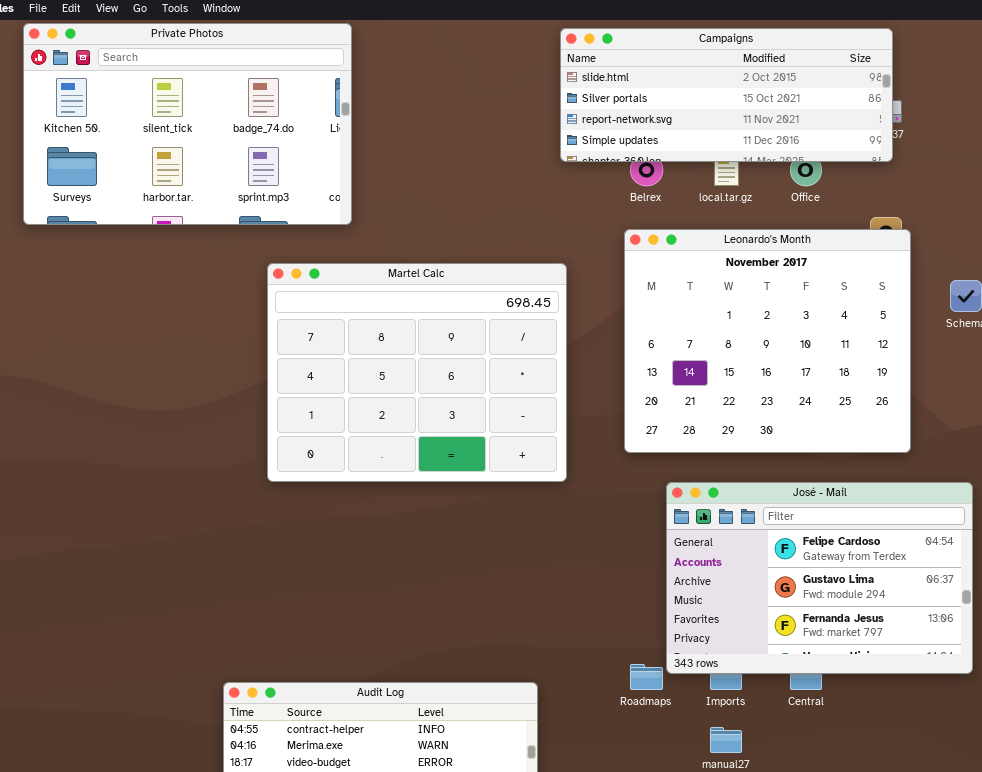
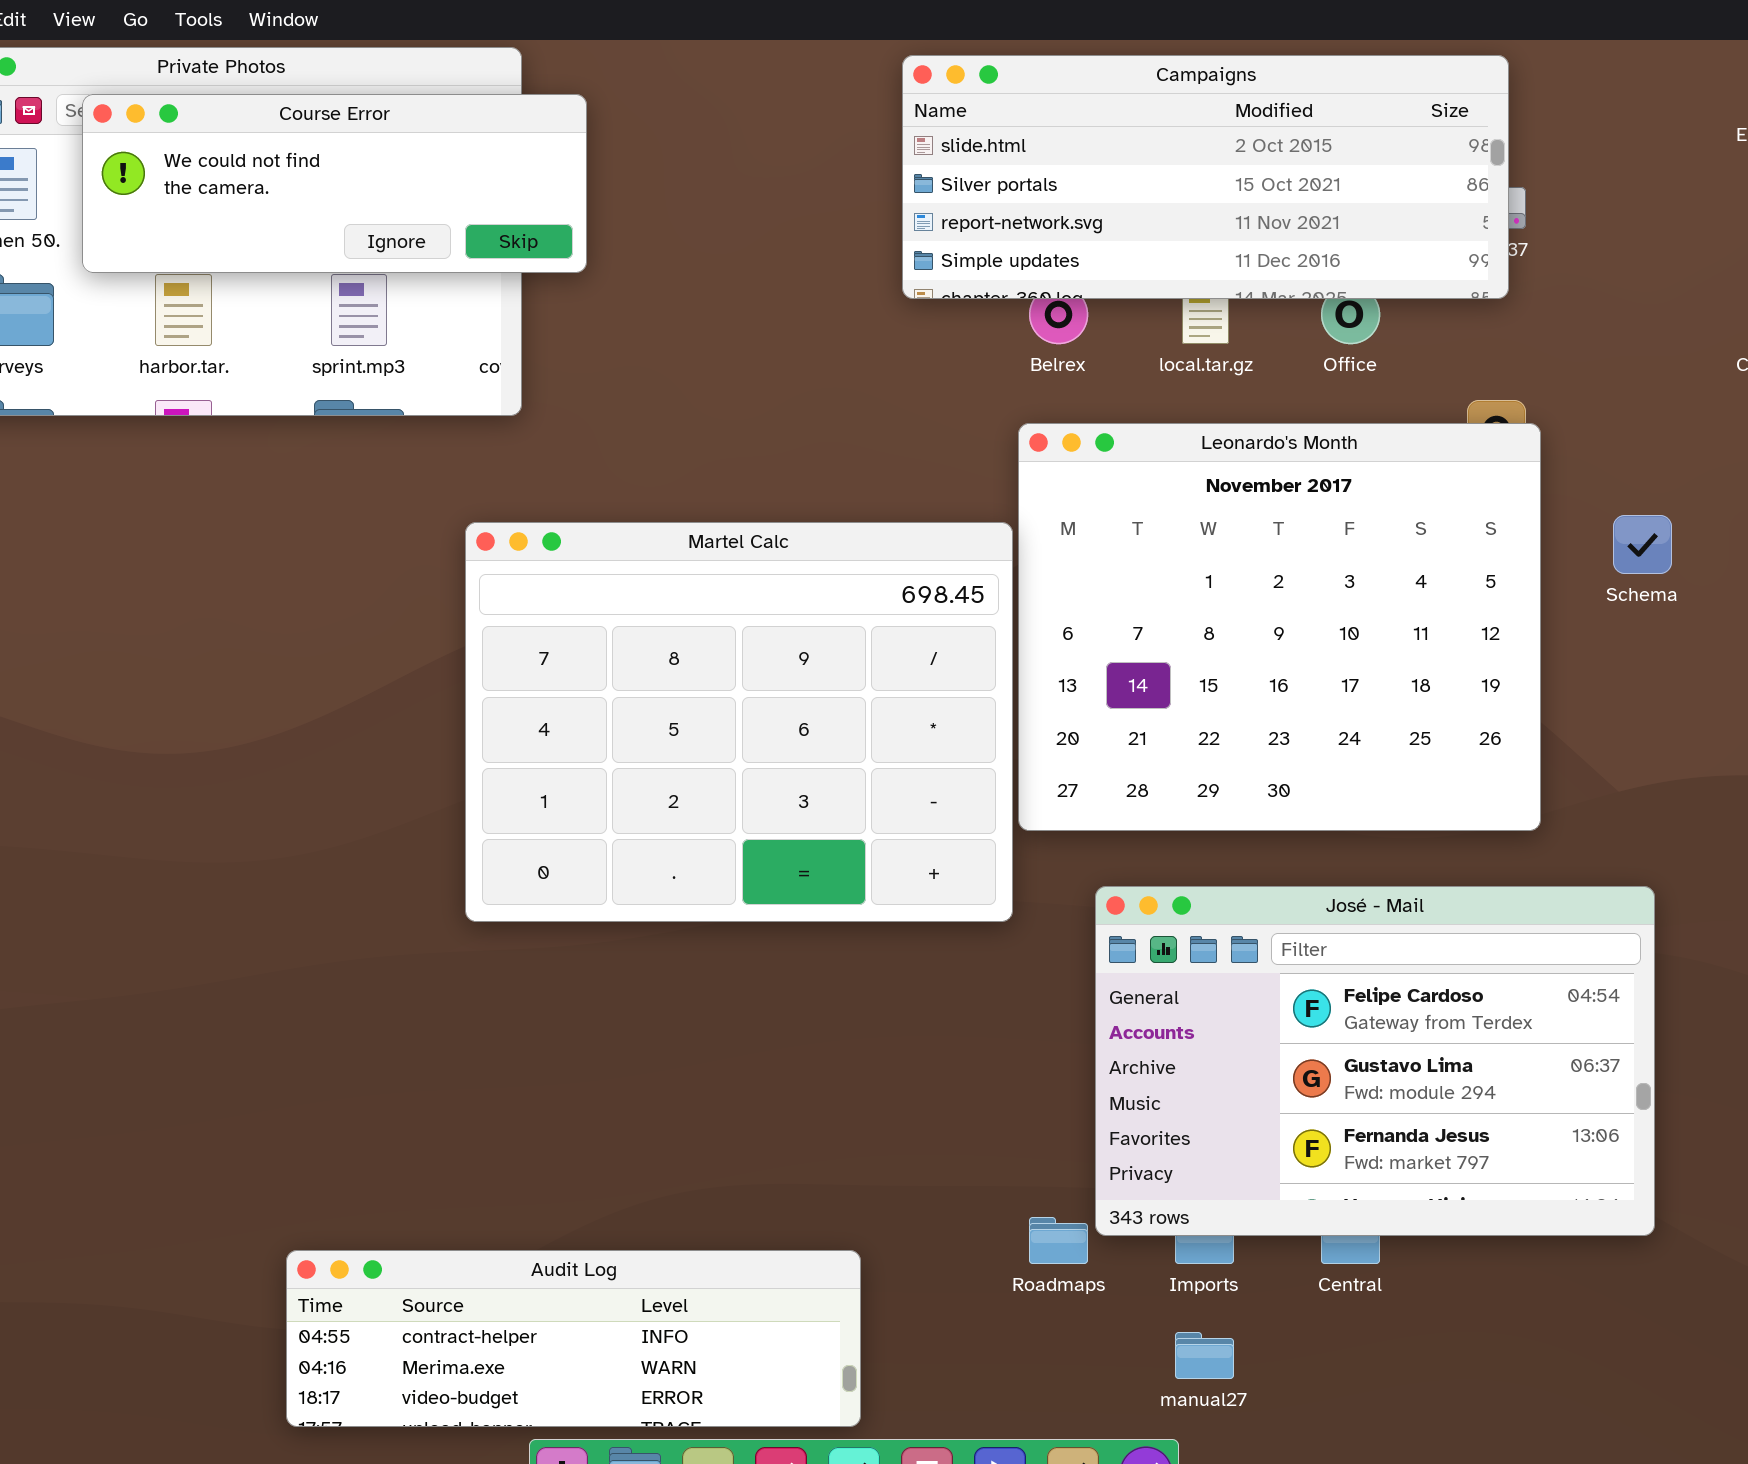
Course Error: none -> [82,94,587,273], opened
Martel Calc: [267,263,567,482] -> [465,522,1013,922], moved

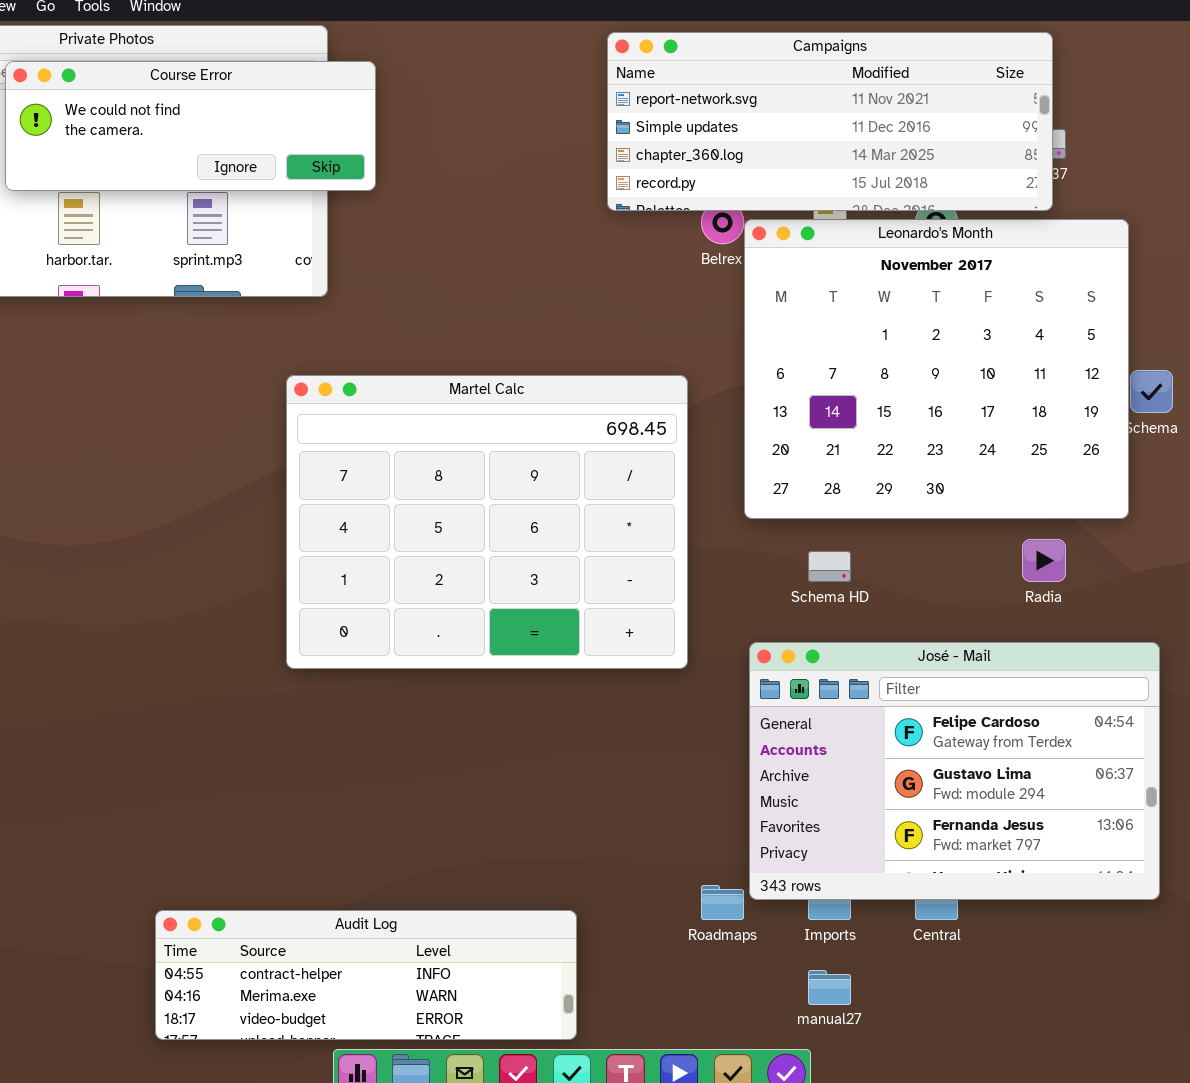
Campaigns: [902,55,1509,299] -> [607,32,1053,211], scrolled down 2 rows
Leonardo's Month: [1018,423,1541,831] -> [744,219,1129,519], moved

